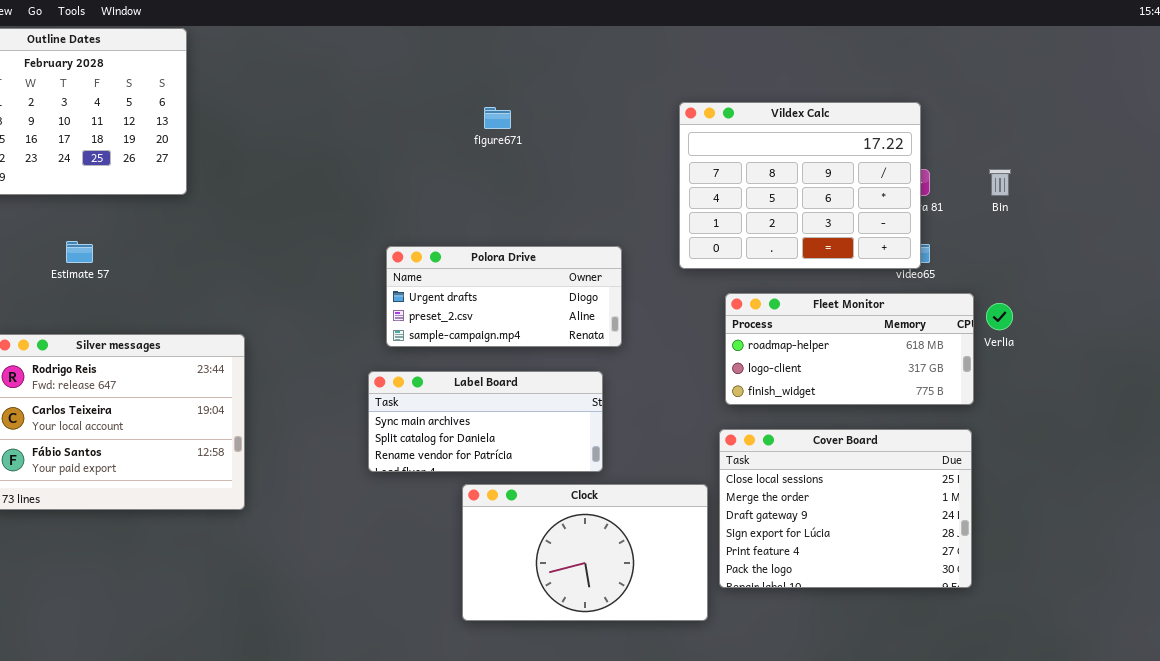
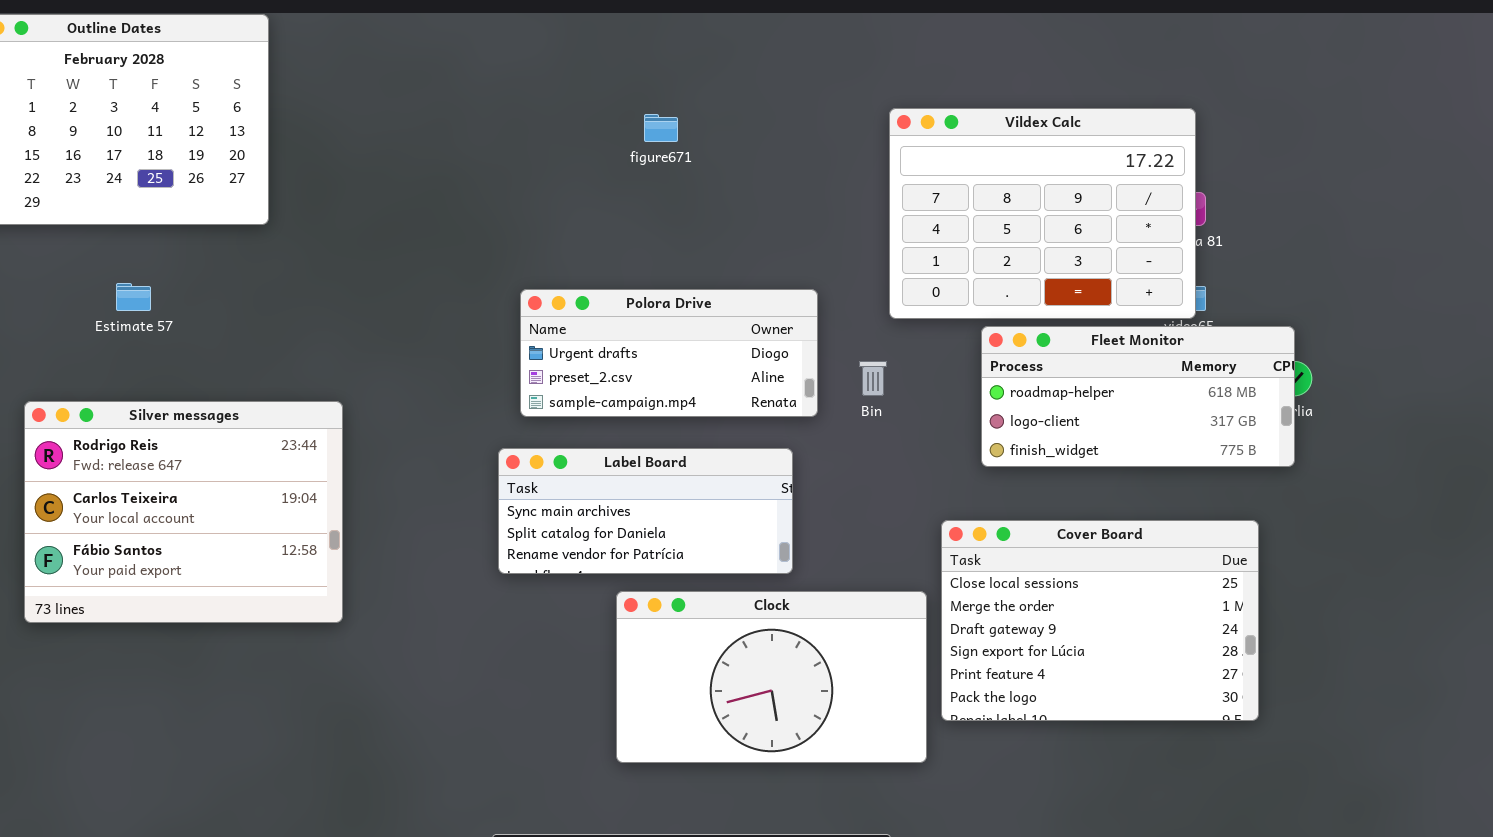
Bin: [989,169,1011,196] -> [859,361,887,396], moved
Fleet Monitor: [725,293,974,405] -> [981,326,1295,467], moved

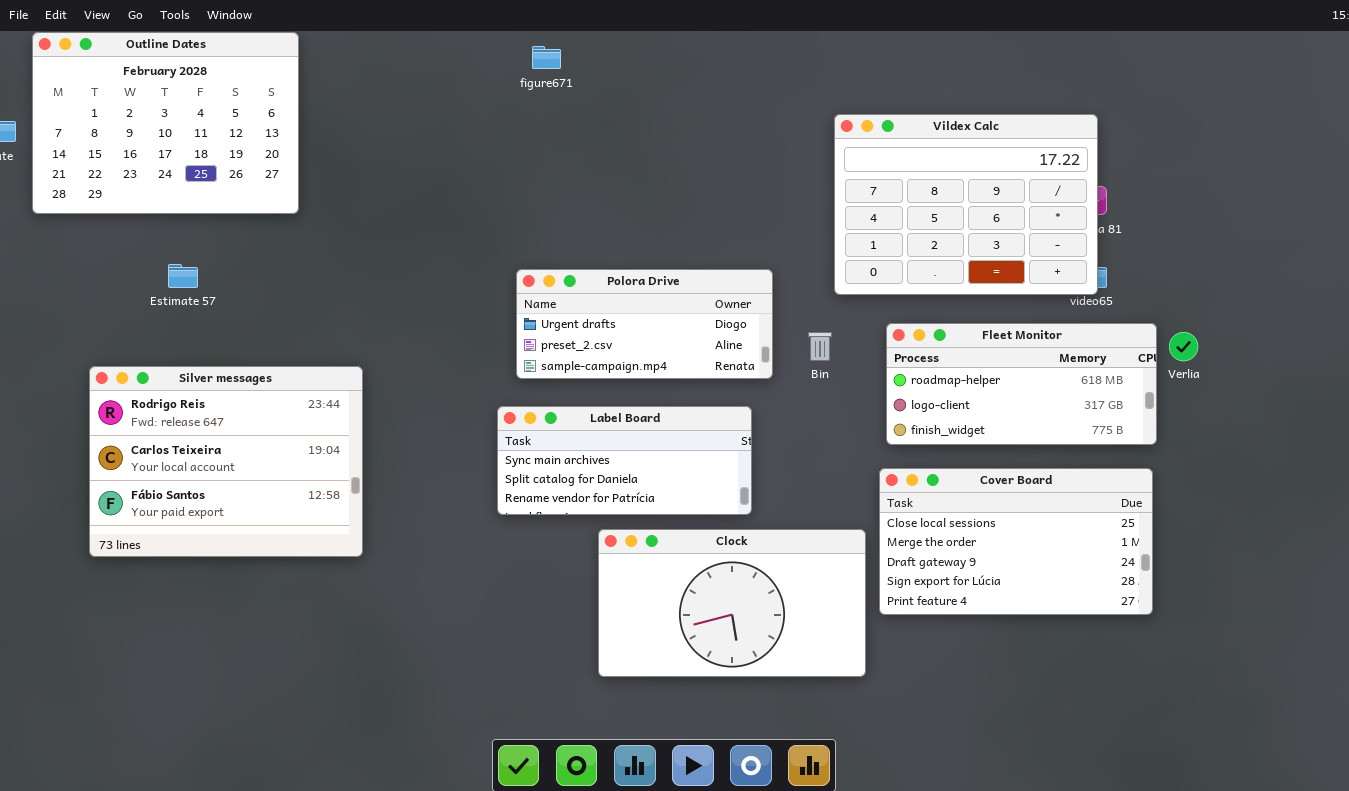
figure671: [644,114,678,142] -> [532,46,561,69], moved
Fleet Monitor: [981,326,1295,467] -> [886,323,1157,445], moved
Cover Board: [941,520,1259,721] -> [879,468,1153,615], resized

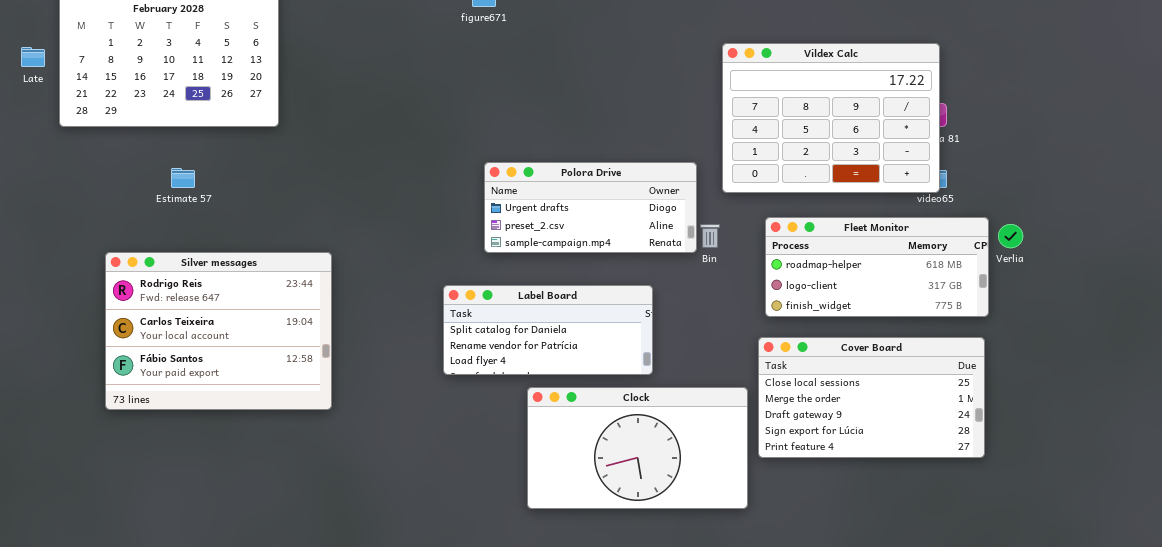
Polora Drive: [516,269,773,379] -> [484,162,697,253], moved
Label Board: [497,406,752,515] -> [443,285,653,375], scrolled down 1 row

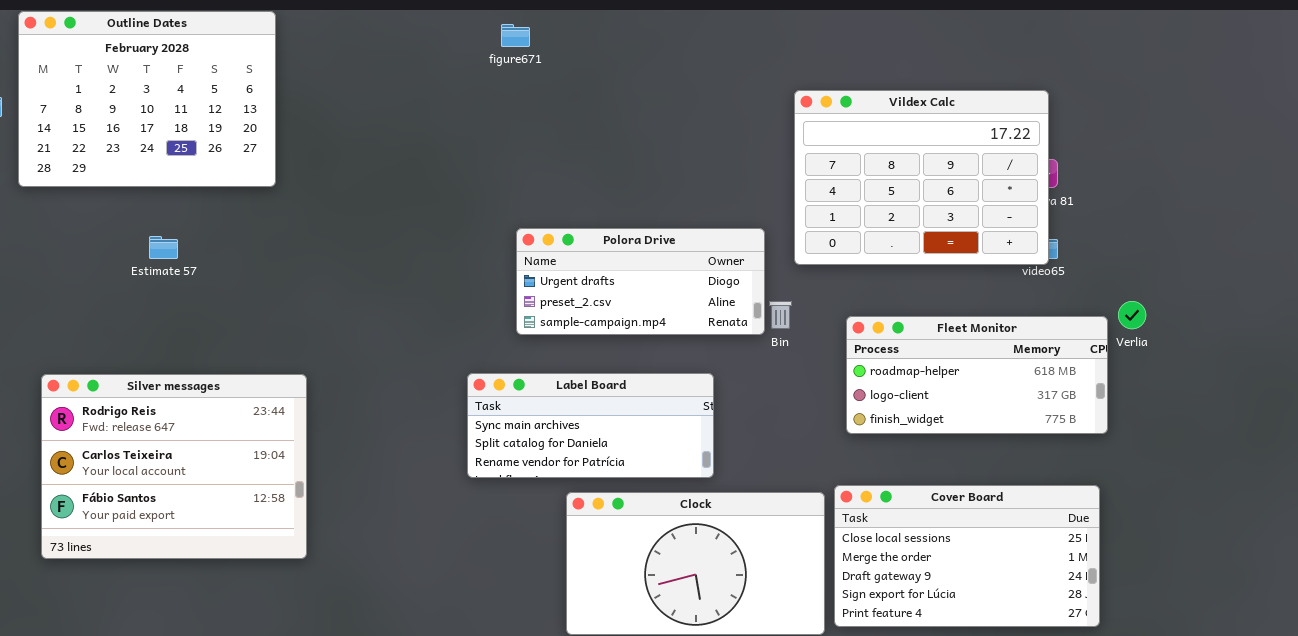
Fleet Monitor: [765,217,989,317] -> [846,316,1108,434], moved
Silver messages: [105,252,332,410] -> [41,374,307,559], moved
Label Board: [443,285,653,375] -> [467,373,714,478], scrolled up 1 row
Cover Board: [758,337,985,458] -> [834,485,1100,627], moved

